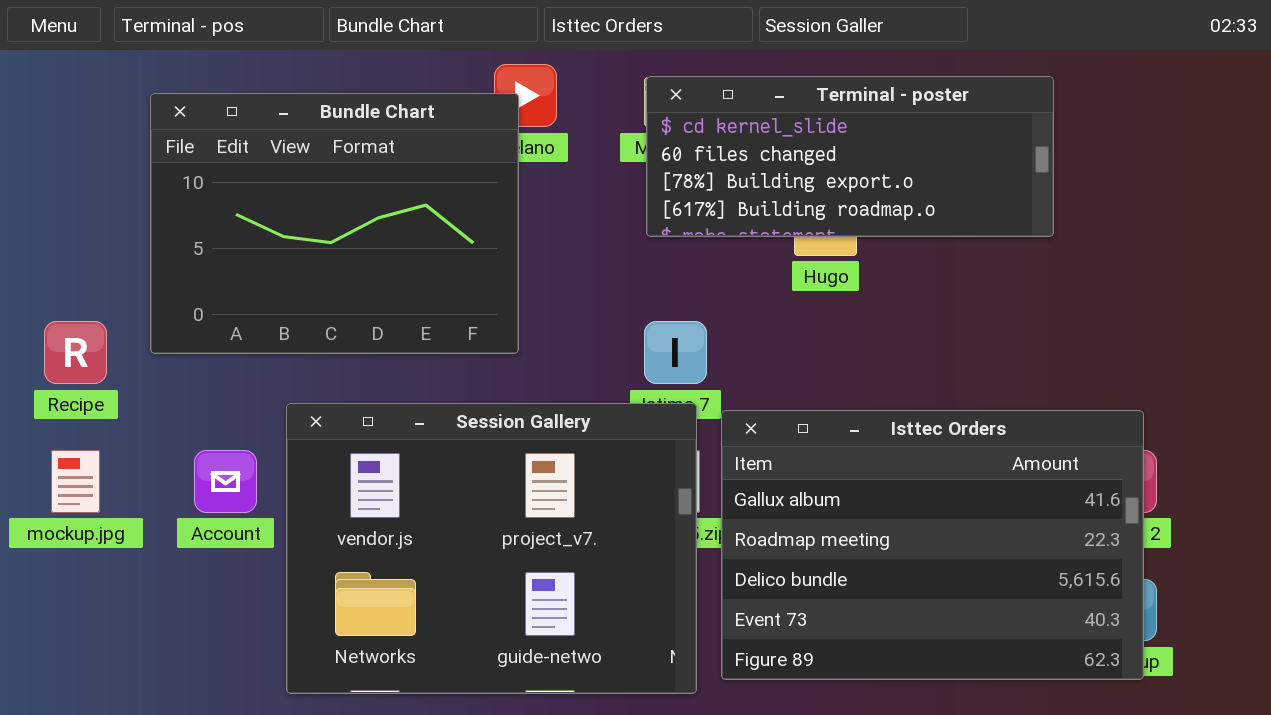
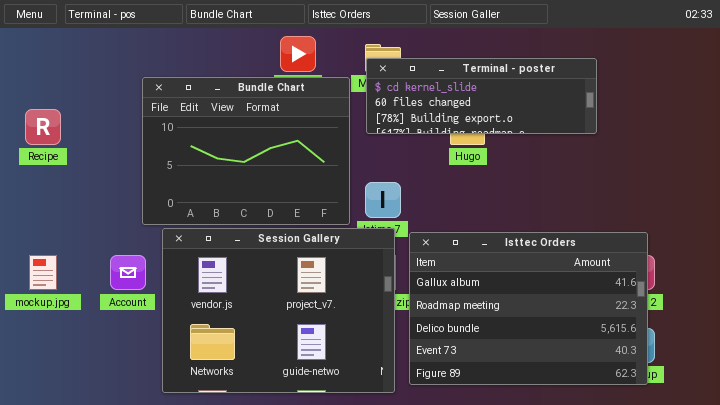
Terminal - poster: [646,76,1054,237] -> [366,58,597,134], resized
Bundle Chart: [150,93,519,354] -> [142,77,350,225], moved
Recipe: [44,321,107,384] -> [25,109,61,145], moved

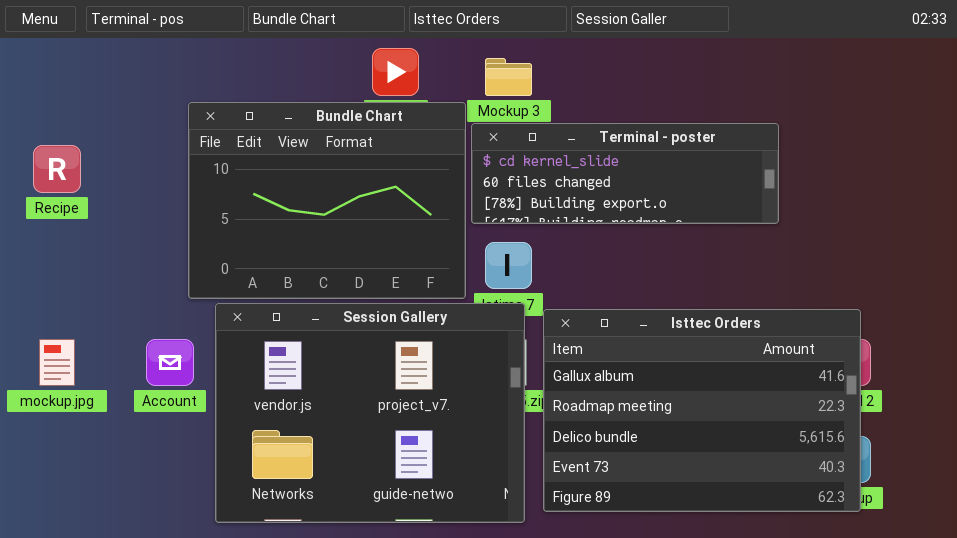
Terminal - poster: [366,58,597,134] -> [471,123,779,224], moved

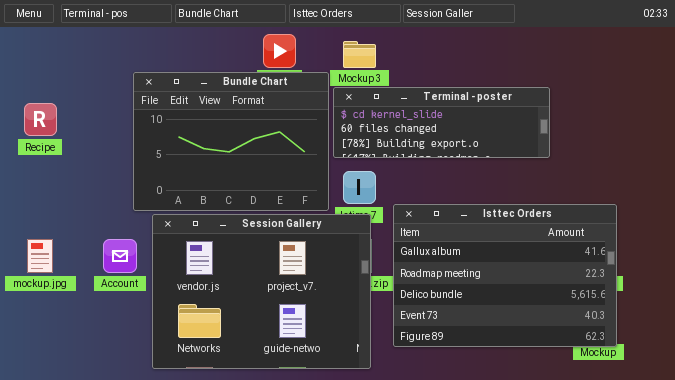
Isttec Orders: [543,309,861,512] -> [393,204,617,347], moved

